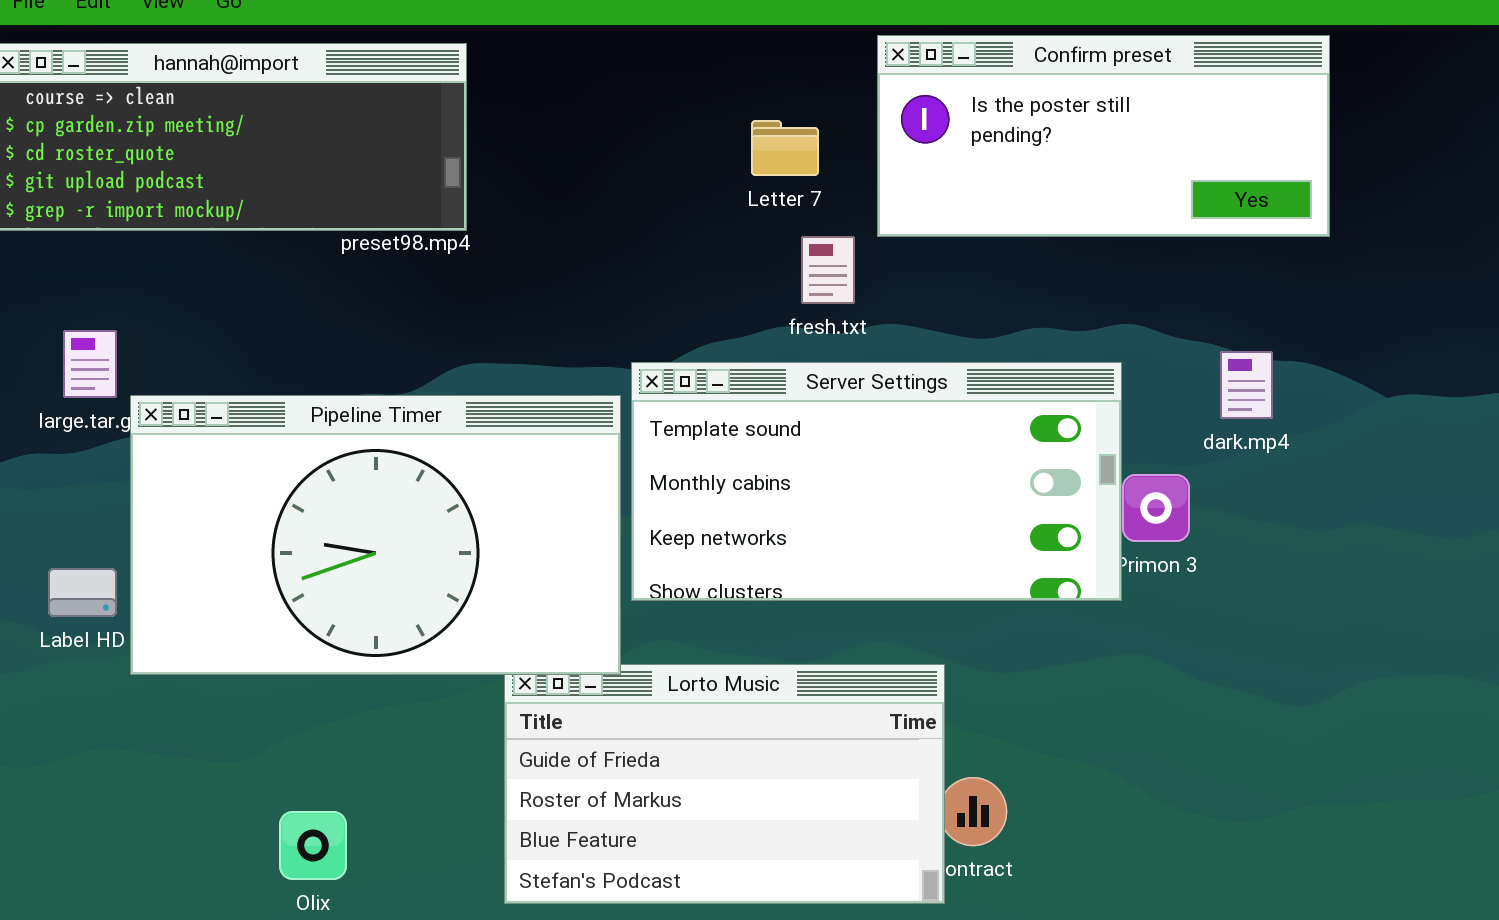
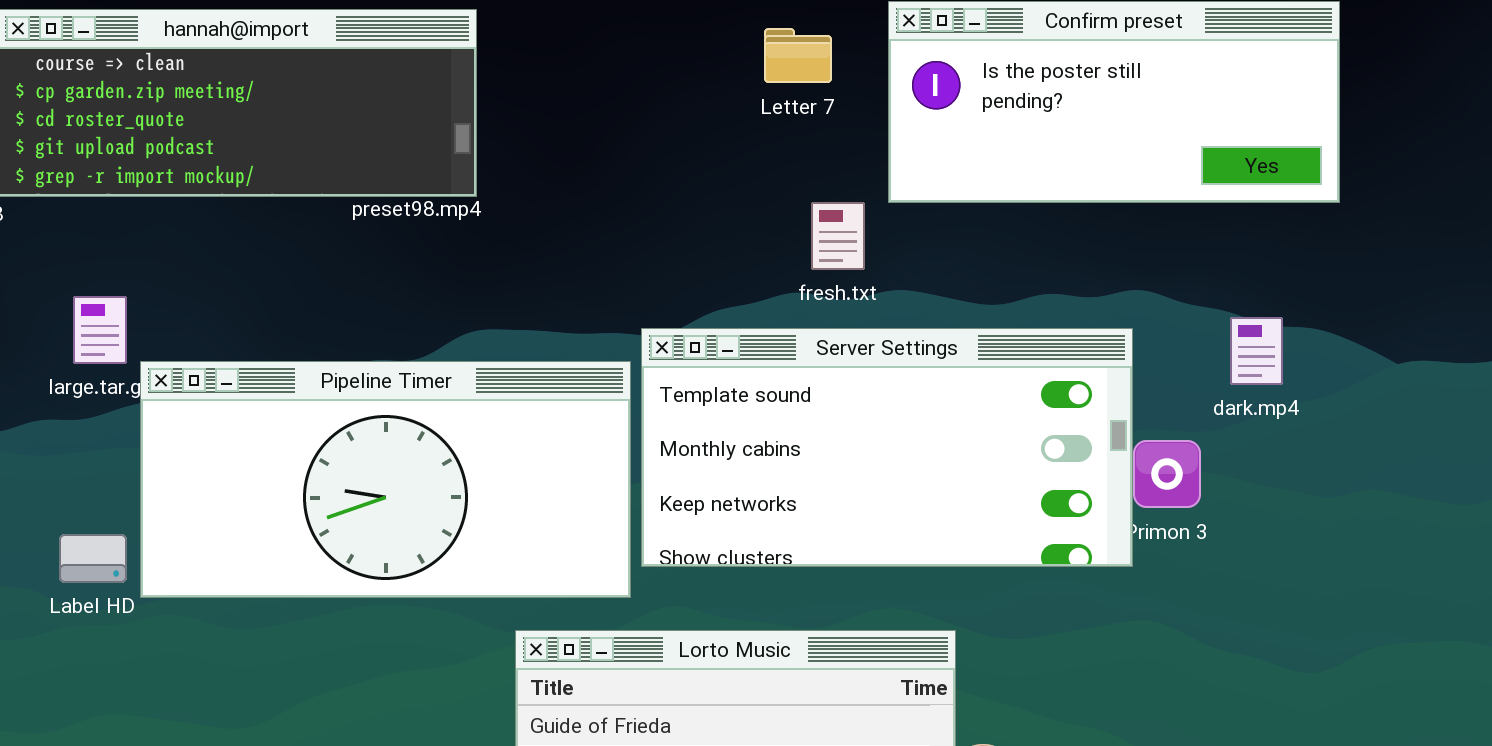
Letter 7: [751,120,819,176] -> [764,28,832,83], moved
Pipeline Timer: [130,395,621,675] -> [140,361,631,598], resized

